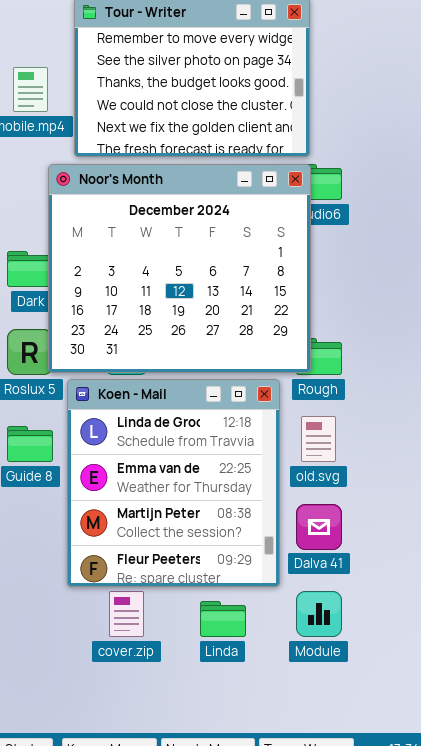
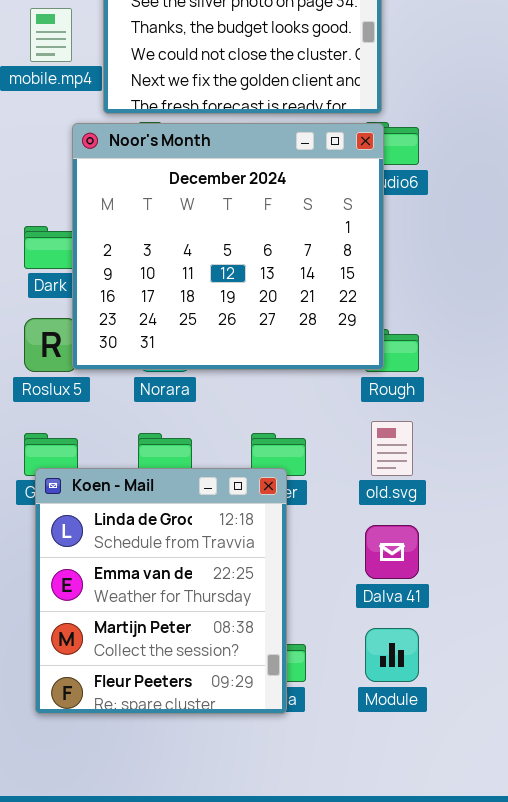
Koen - Mail: [67,379,280,587] -> [35,468,287,714], moved

